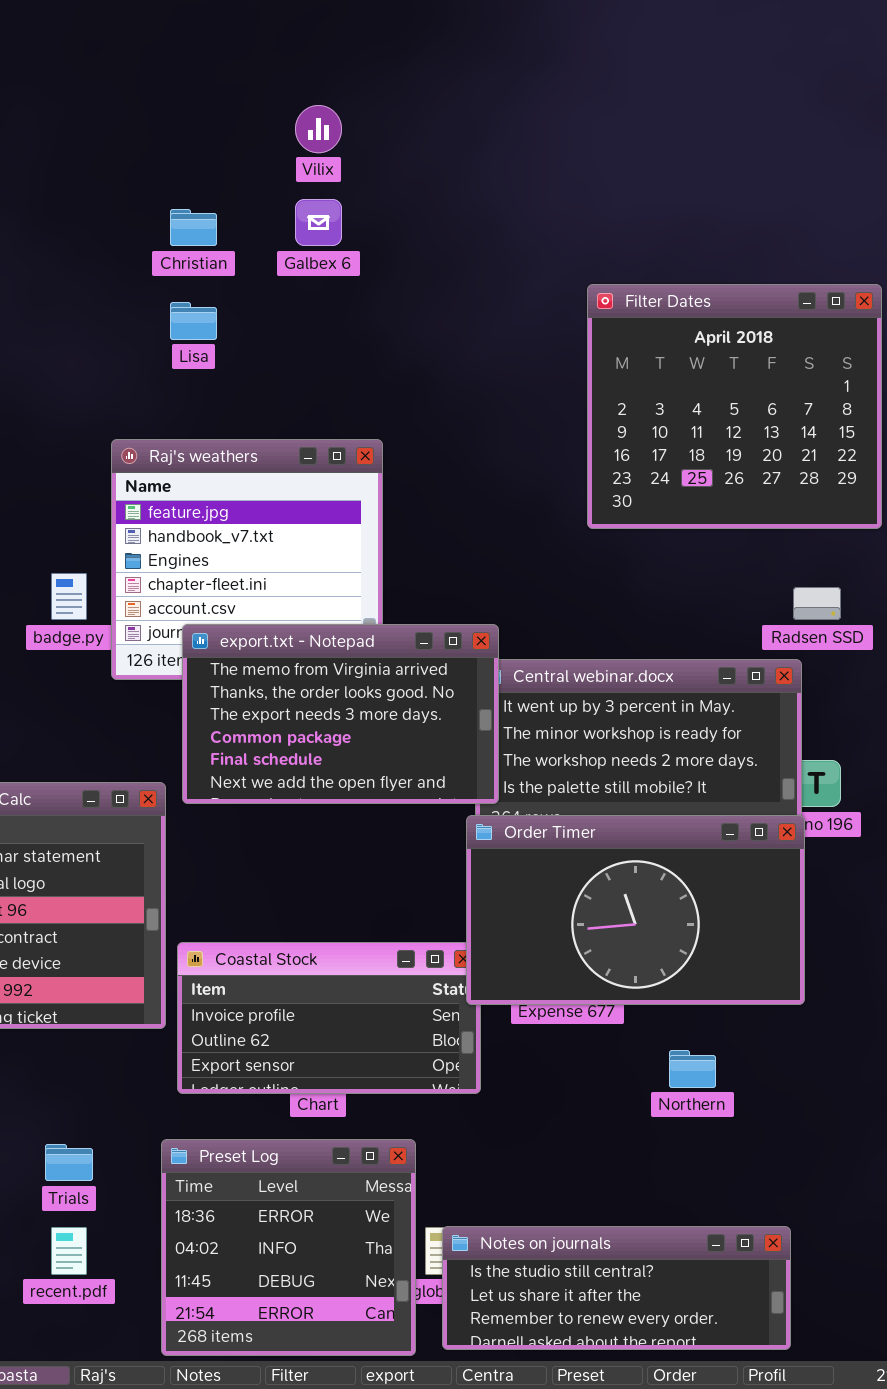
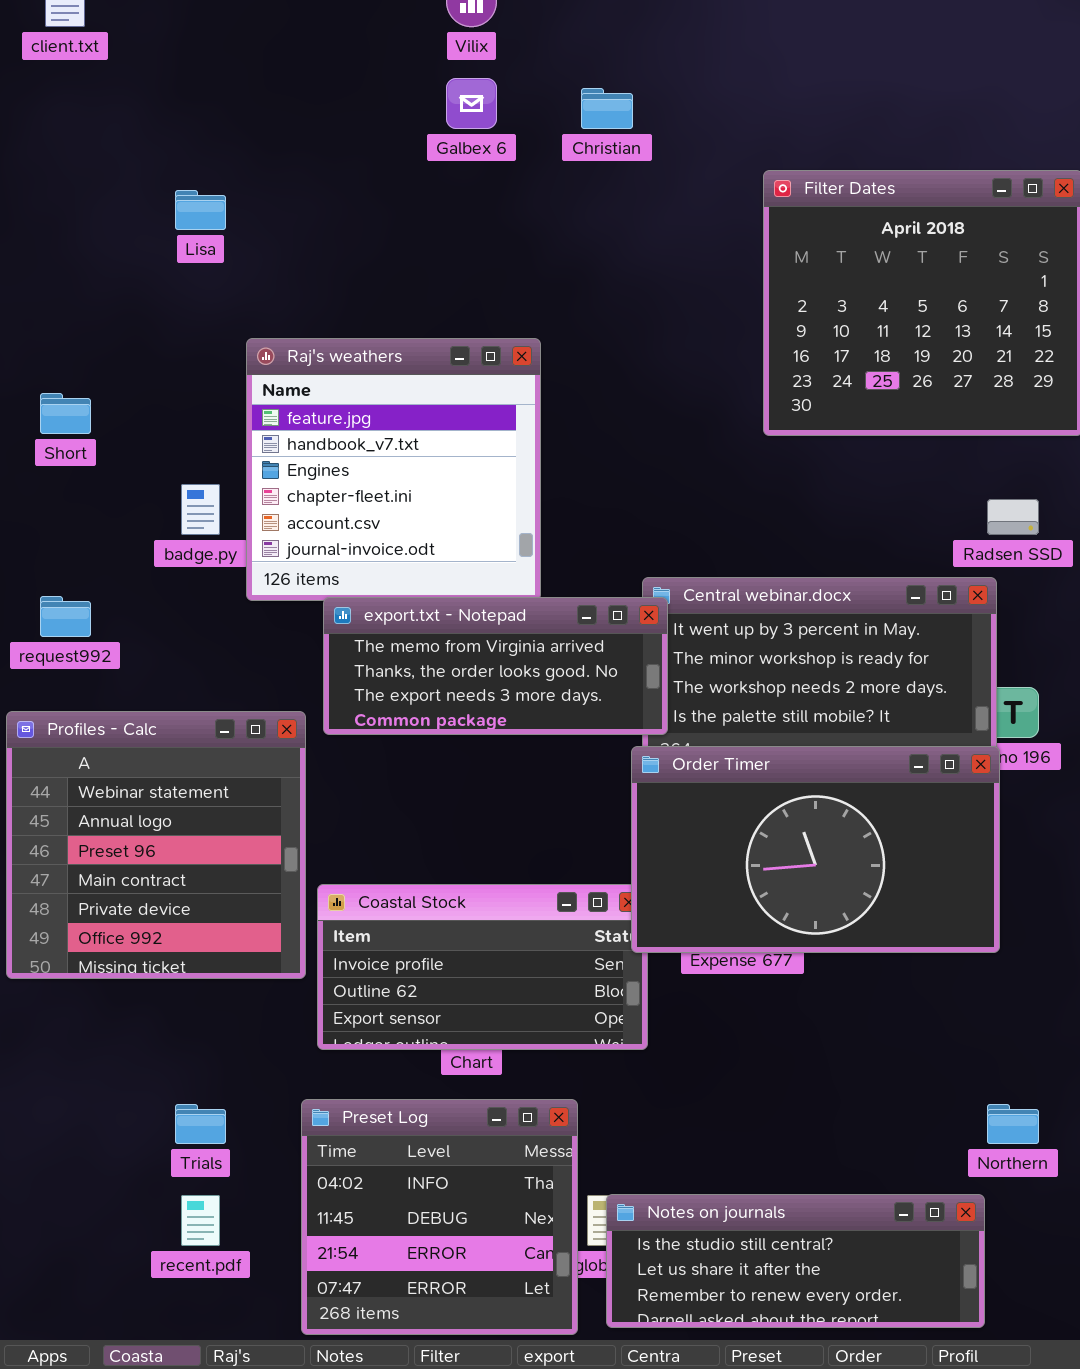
Christian: [170,209,217,246] -> [581,88,633,129], moved
Lisa: [170,302,217,340] -> [175,190,226,230], moved
export.txt - Notepad: [182,624,499,804] -> [323,597,668,735], resized
Northern: [669,1050,716,1088] -> [987,1104,1039,1144], moved
Preset Log: [161,1139,416,1356] -> [301,1099,578,1335], scrolled down 1 row

